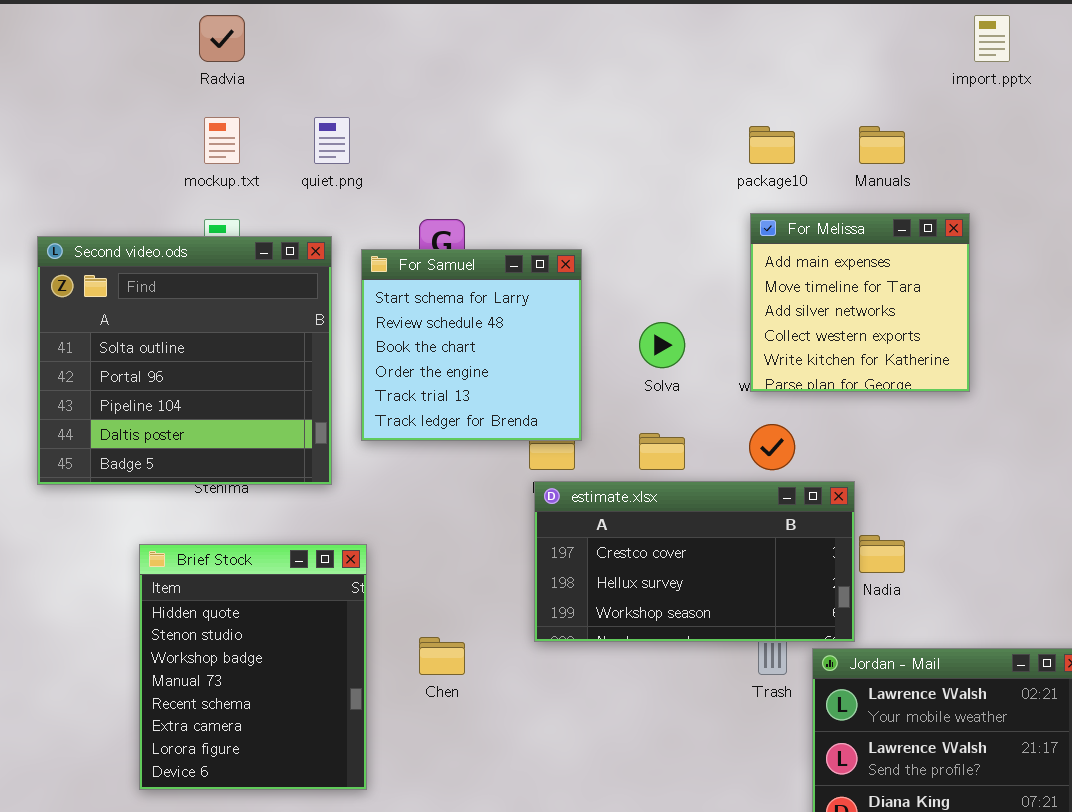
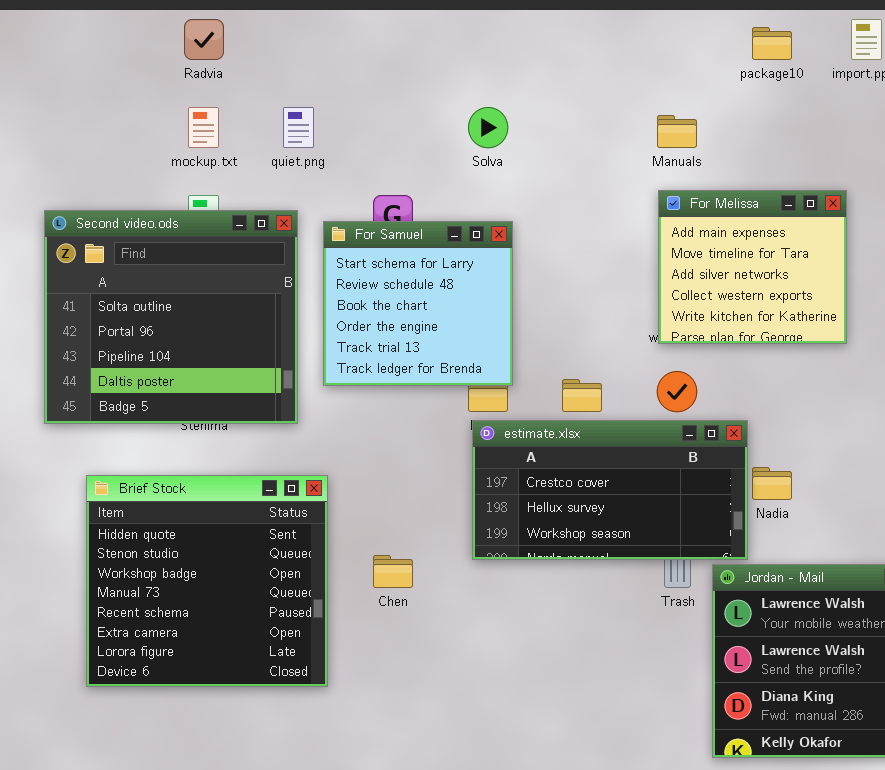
package10: [749,126,795,164] -> [752,27,792,60], moved
Manuals: [859,126,905,164] -> [657,115,697,148], moved
Solva: [639,322,685,368] -> [468,107,508,148], moved
Brief Stock: [139,544,367,790] -> [86,475,328,687], resized

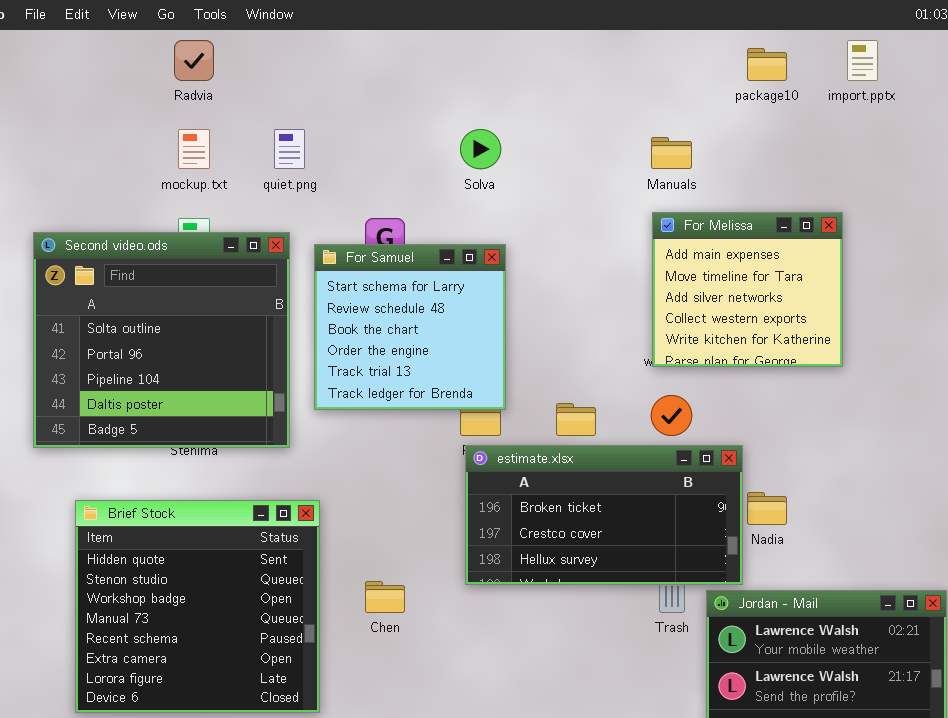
estimate.xlsx: [472,420,748,560] -> [465,445,743,585], scrolled up 1 row

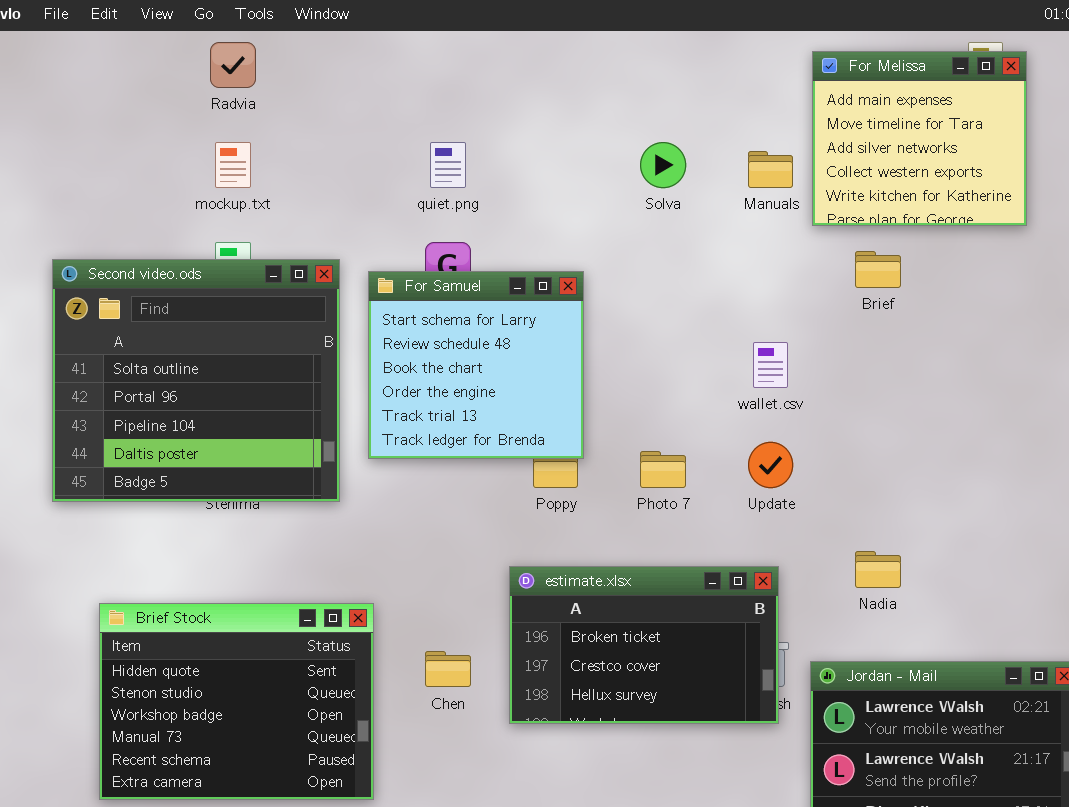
quiet.png: [274,129,305,169] -> [430,142,466,188], moved
Solva: [460,129,501,169] -> [640,142,686,188], moved
For Melissa: [652,212,843,367] -> [812,51,1027,226], moved
estimate.xlsx: [465,445,743,585] -> [509,566,779,724], moved, resized
Brief Stock: [75,500,320,713] -> [99,603,374,800], resized

